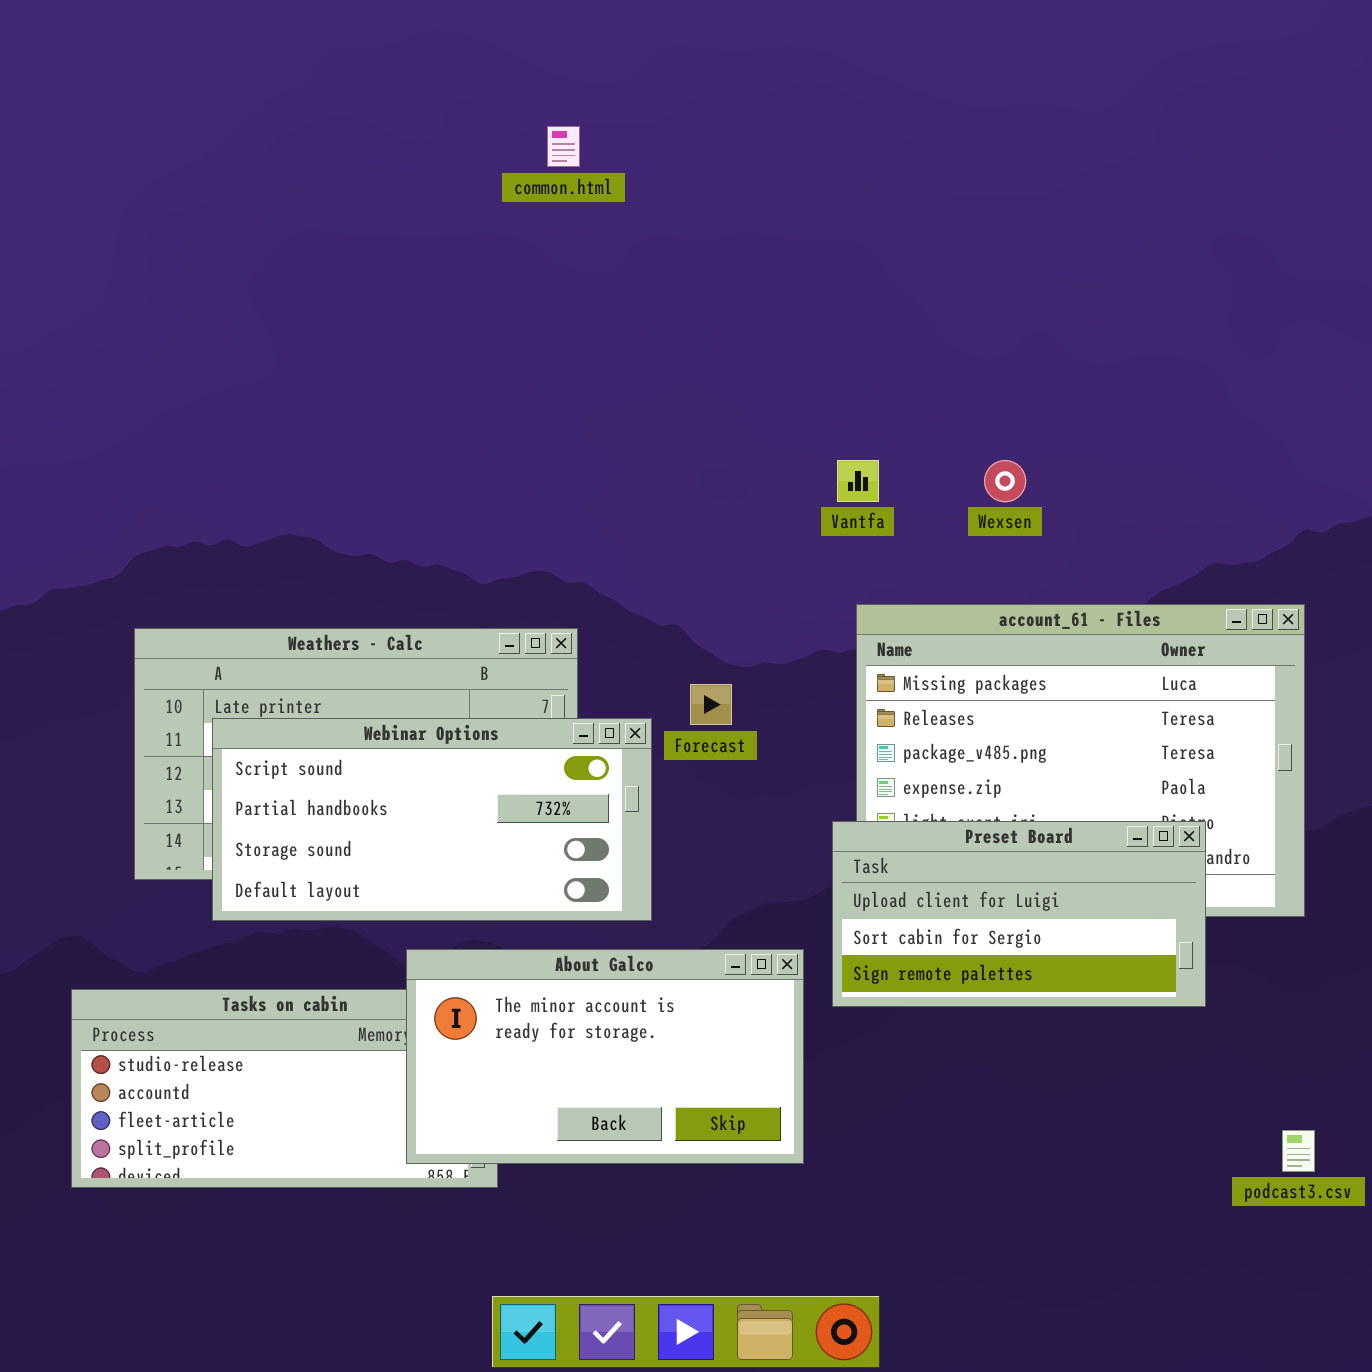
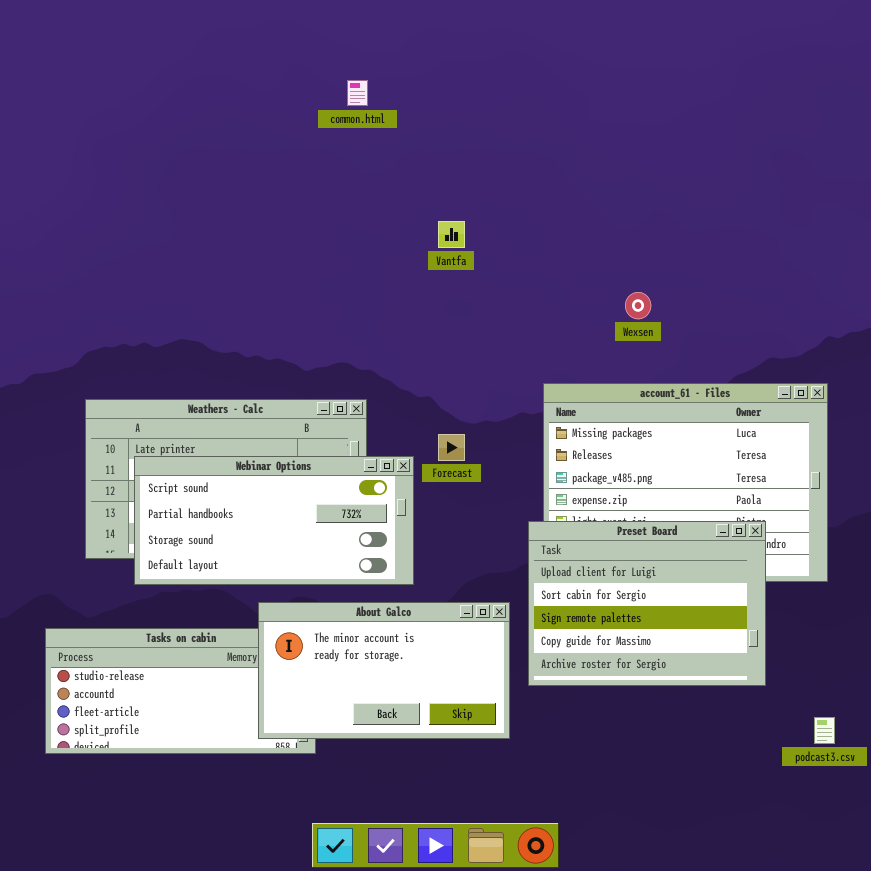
Vantfa: [837,460,879,502] -> [438,221,465,248], moved
Preset Board: [832,821,1206,1007] -> [528,521,766,686], resized

